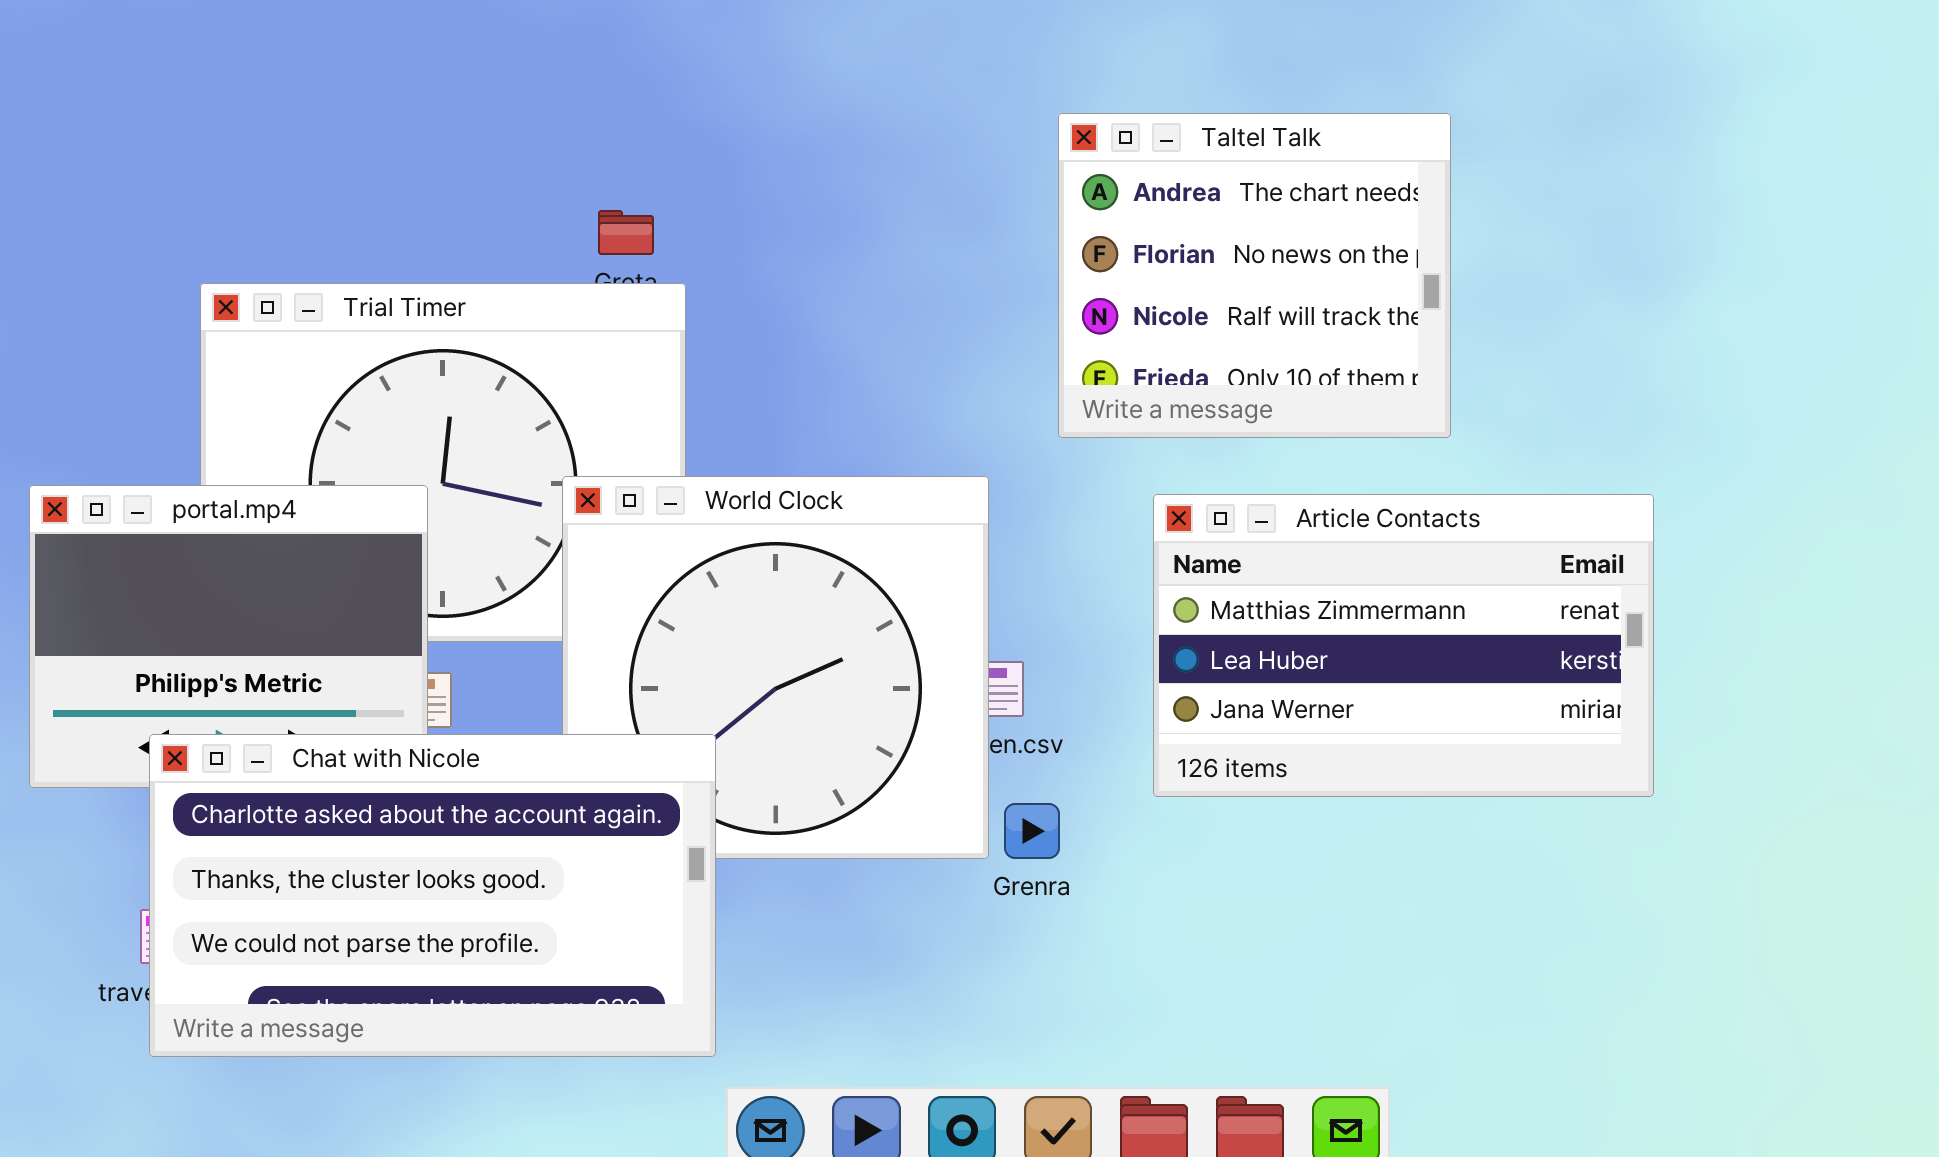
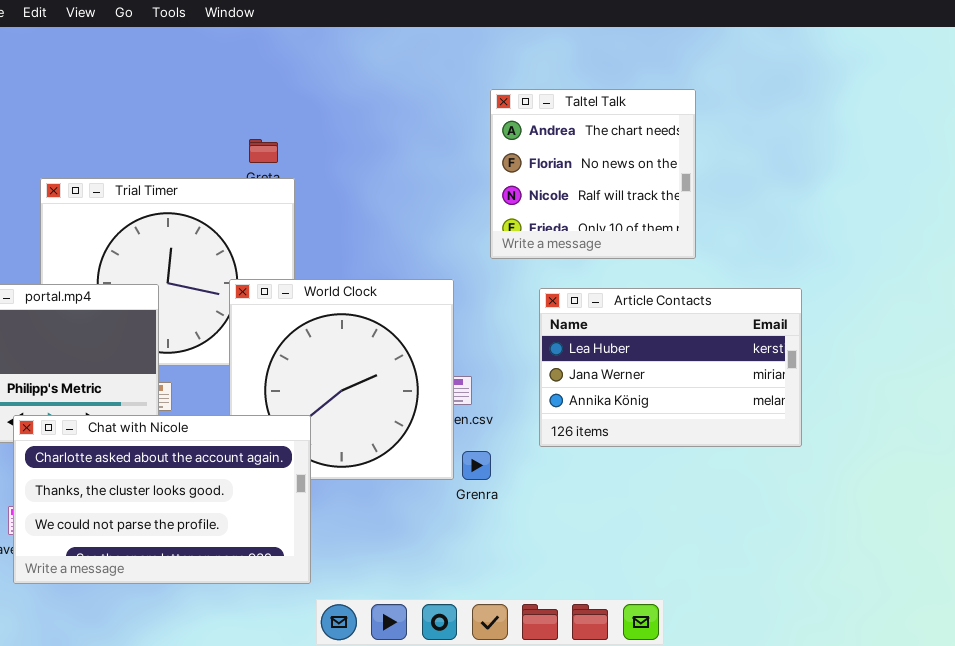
Article Contacts: [1153,494,1654,797] -> [539,288,802,447], scrolled down 1 row

